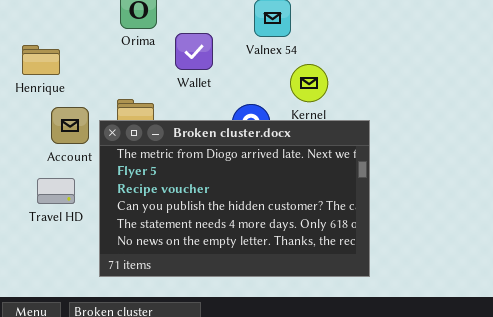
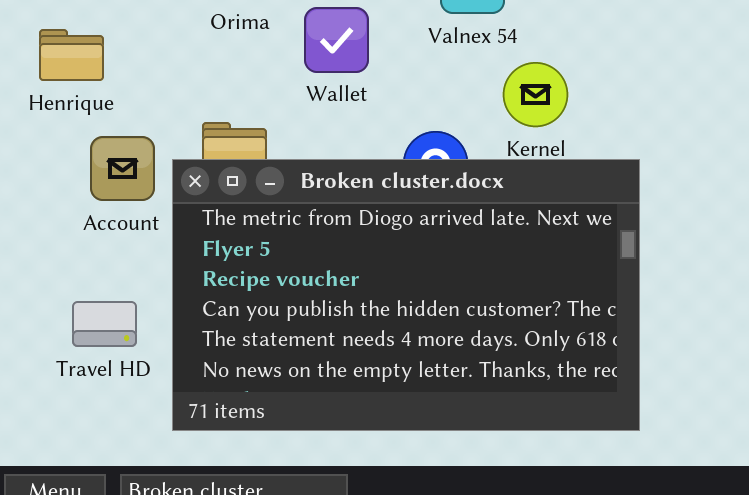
Travel HD: [37,178,75,204] -> [72,301,137,347], moved

